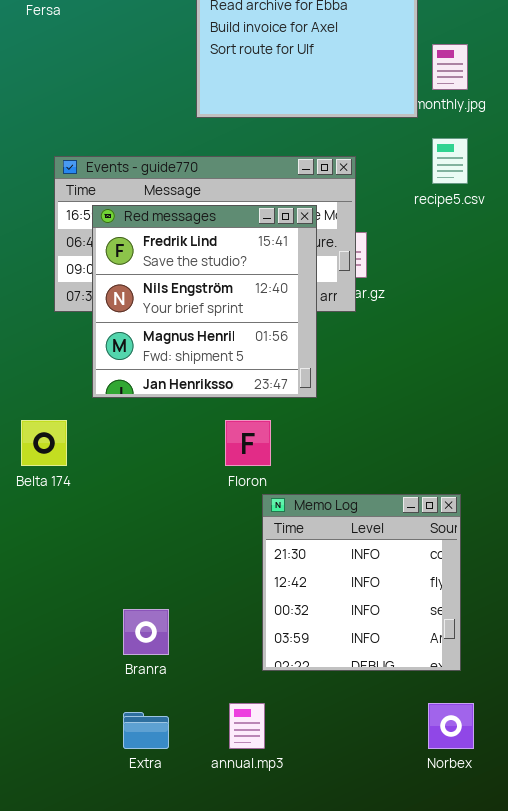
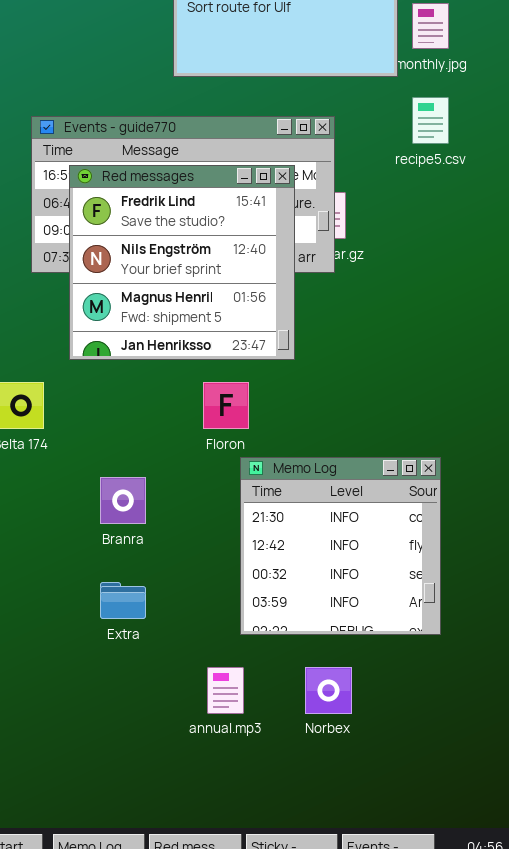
Branra: [123,609,169,655] -> [100,477,146,524], moved
Norbex: [428,703,474,749] -> [305,667,352,714], moved
Extra: [123,712,169,749] -> [100,582,146,619], moved

